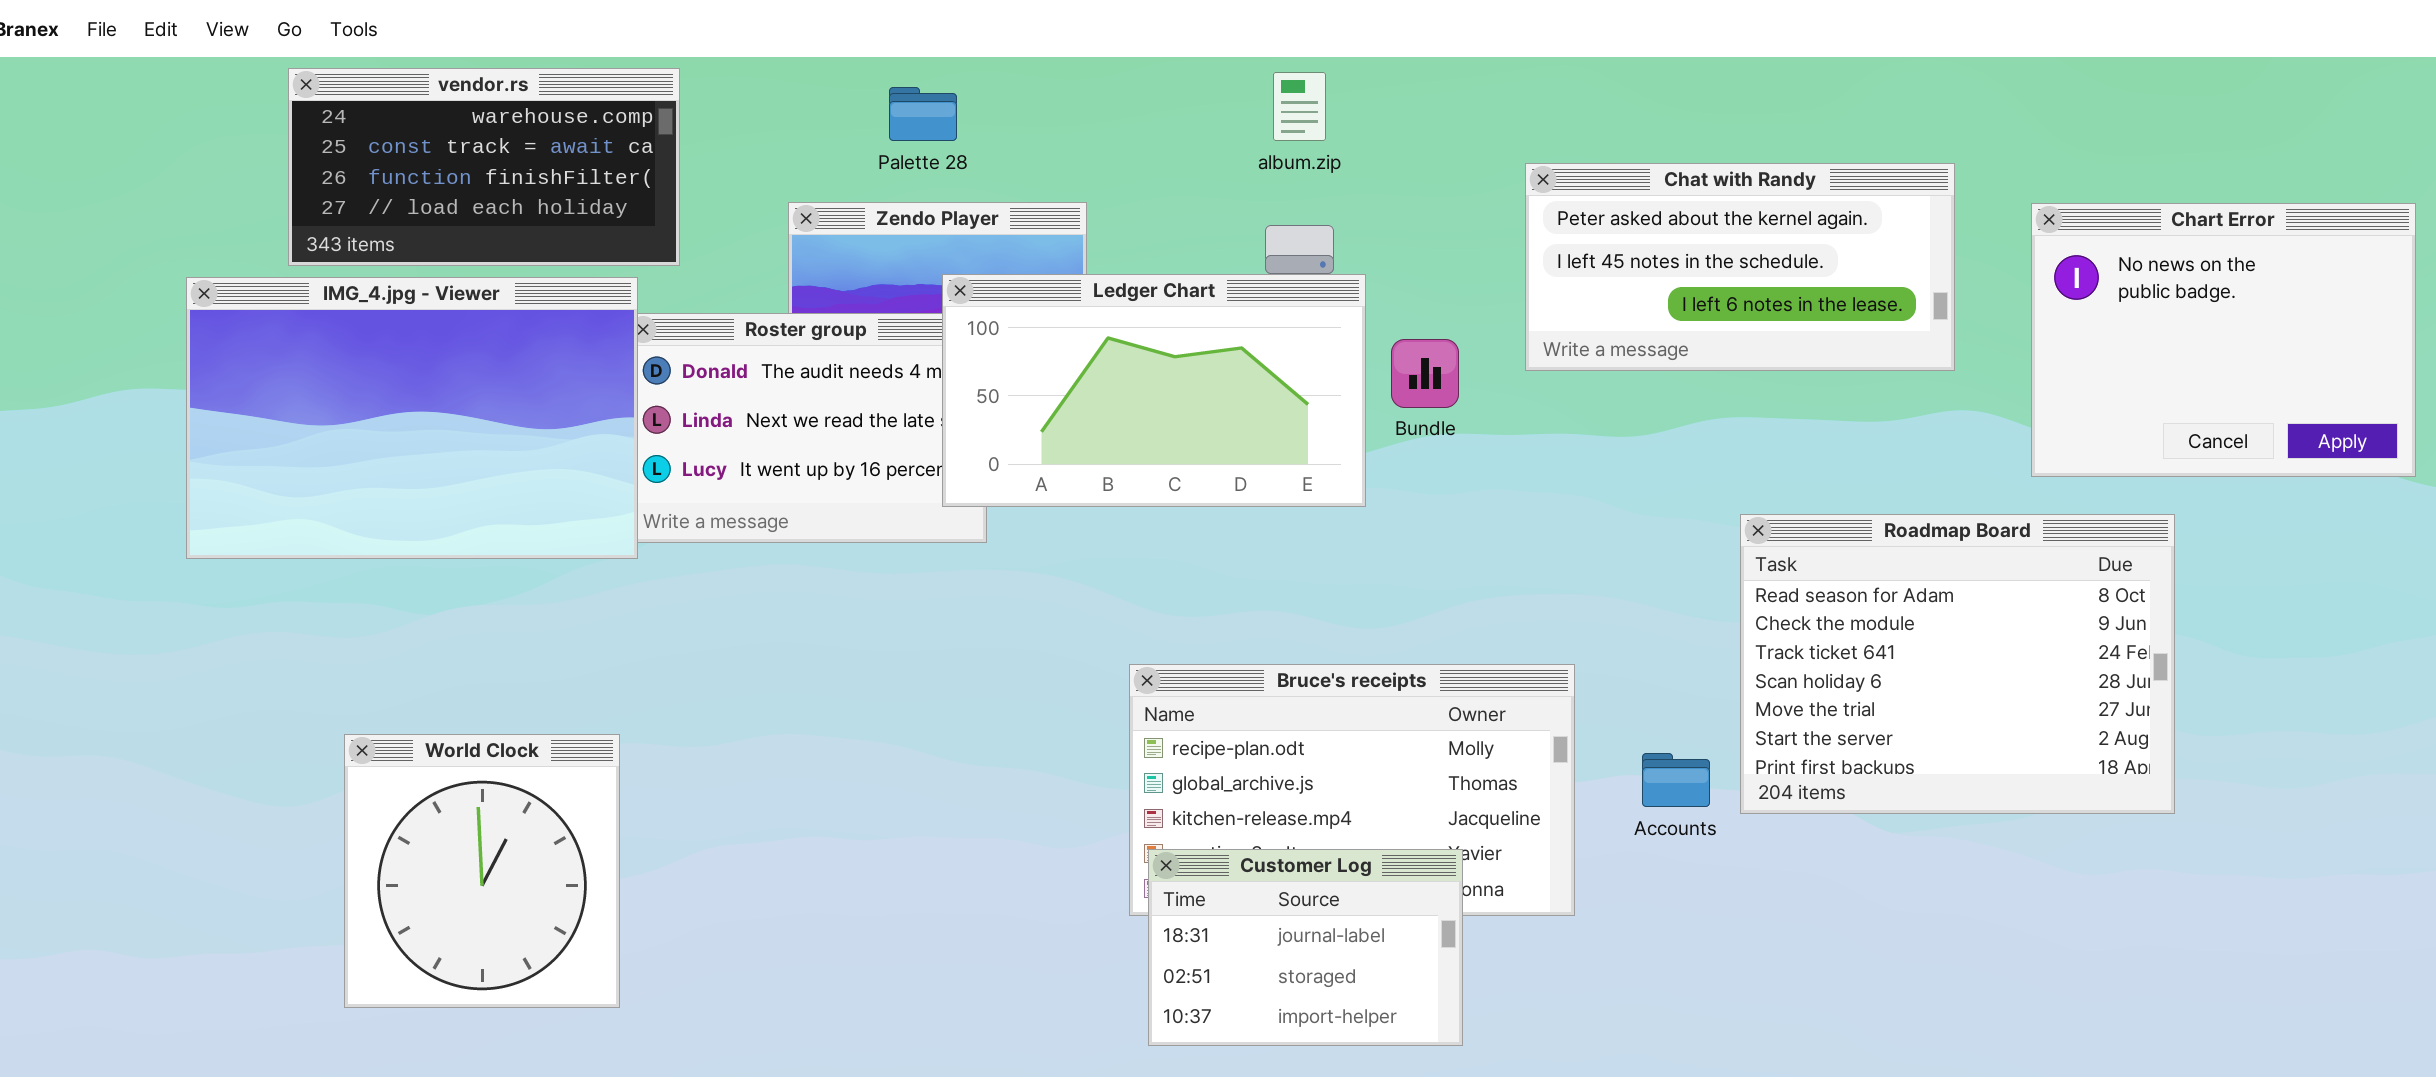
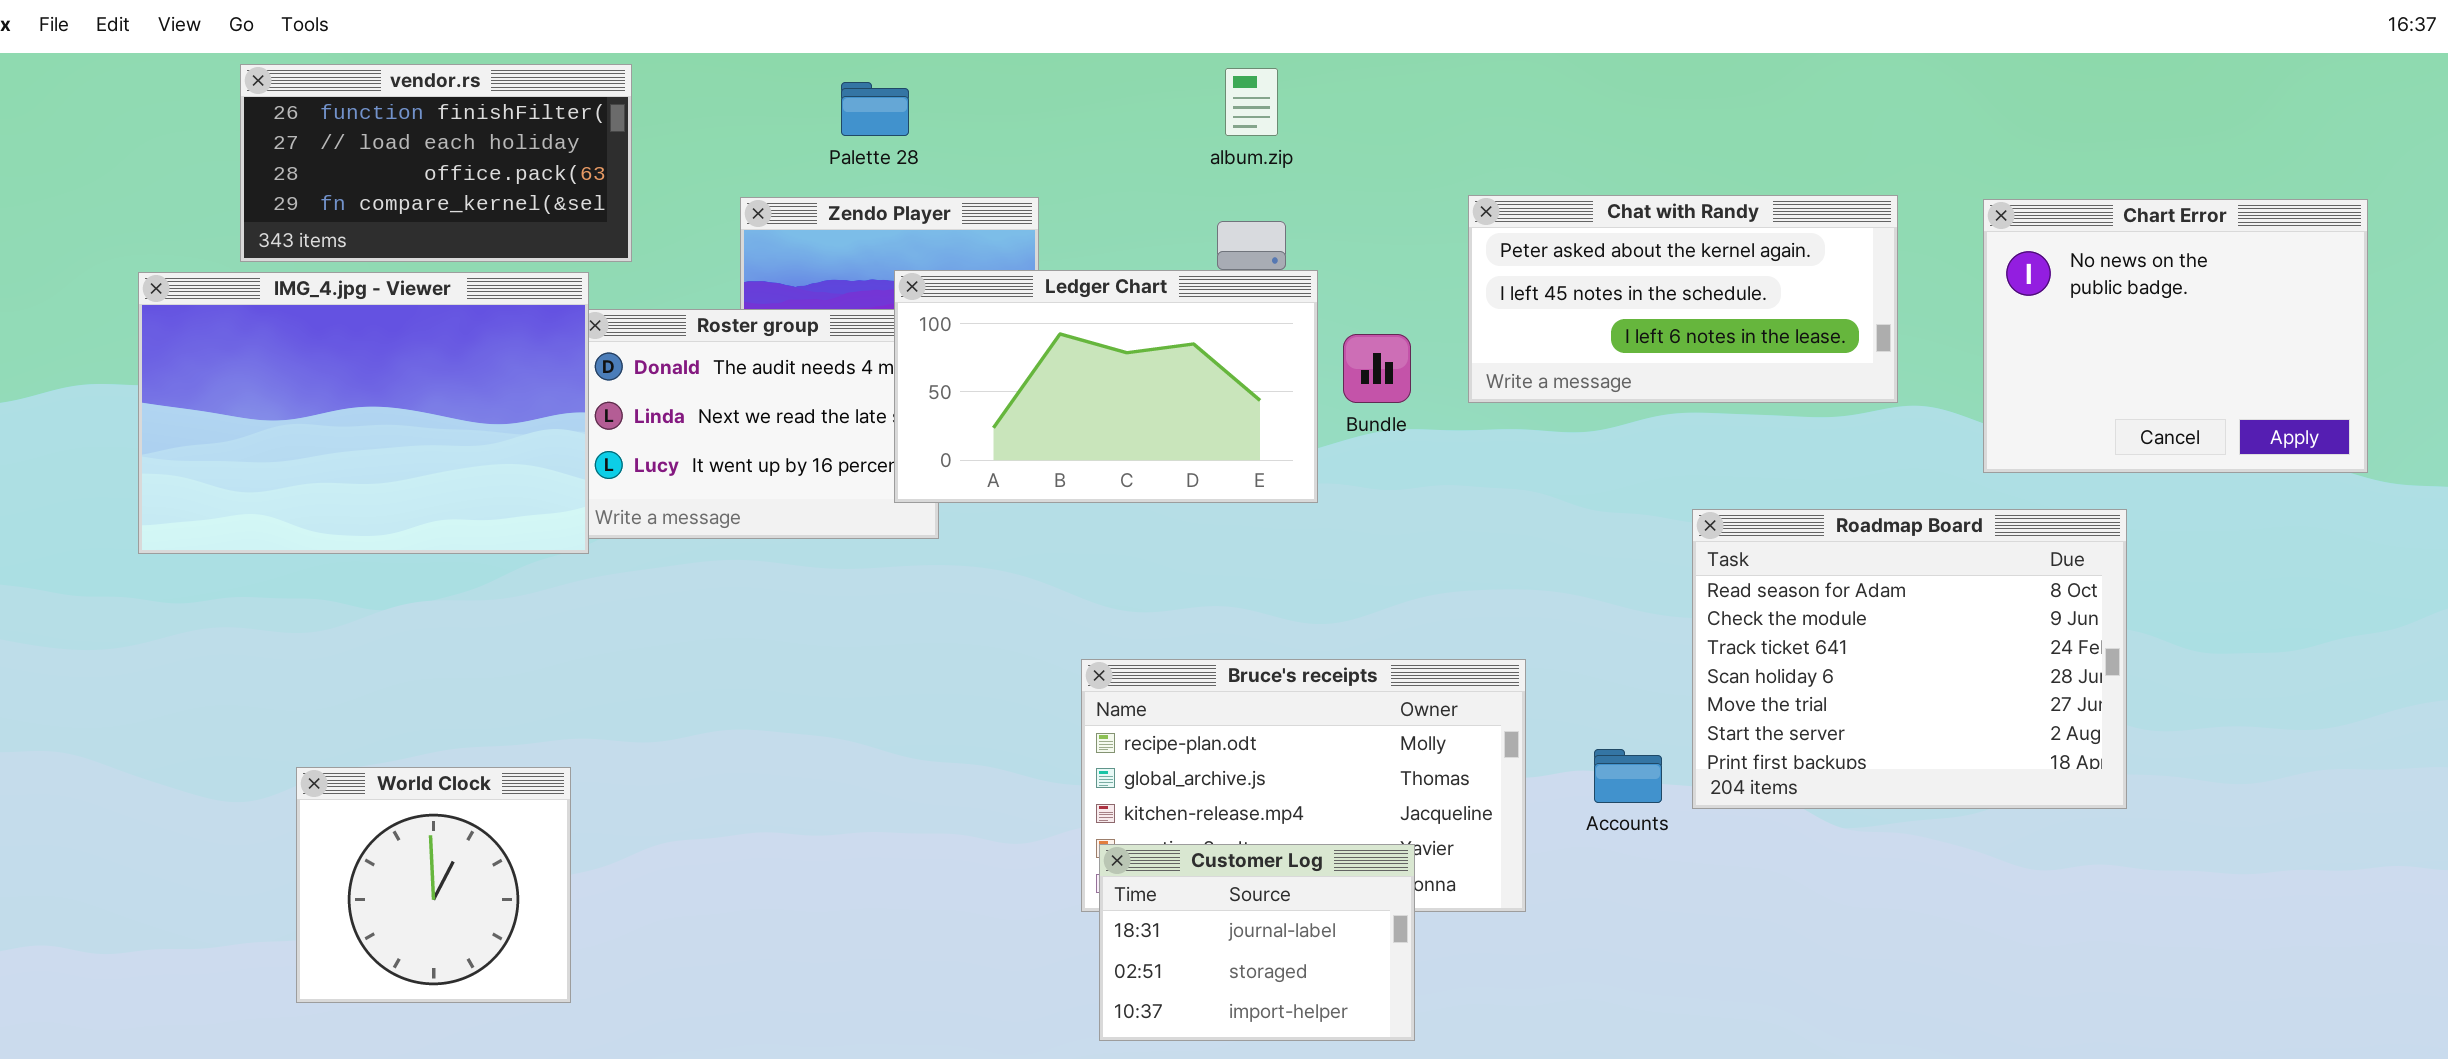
vendor.rs: [288,68,680,266] -> [240,64,632,262], scrolled down 2 rows
Chat with Randy: [1525,163,1955,371] -> [1468,195,1898,403], moved
World Clock: [344,734,620,1008] -> [296,767,571,1003], resized

